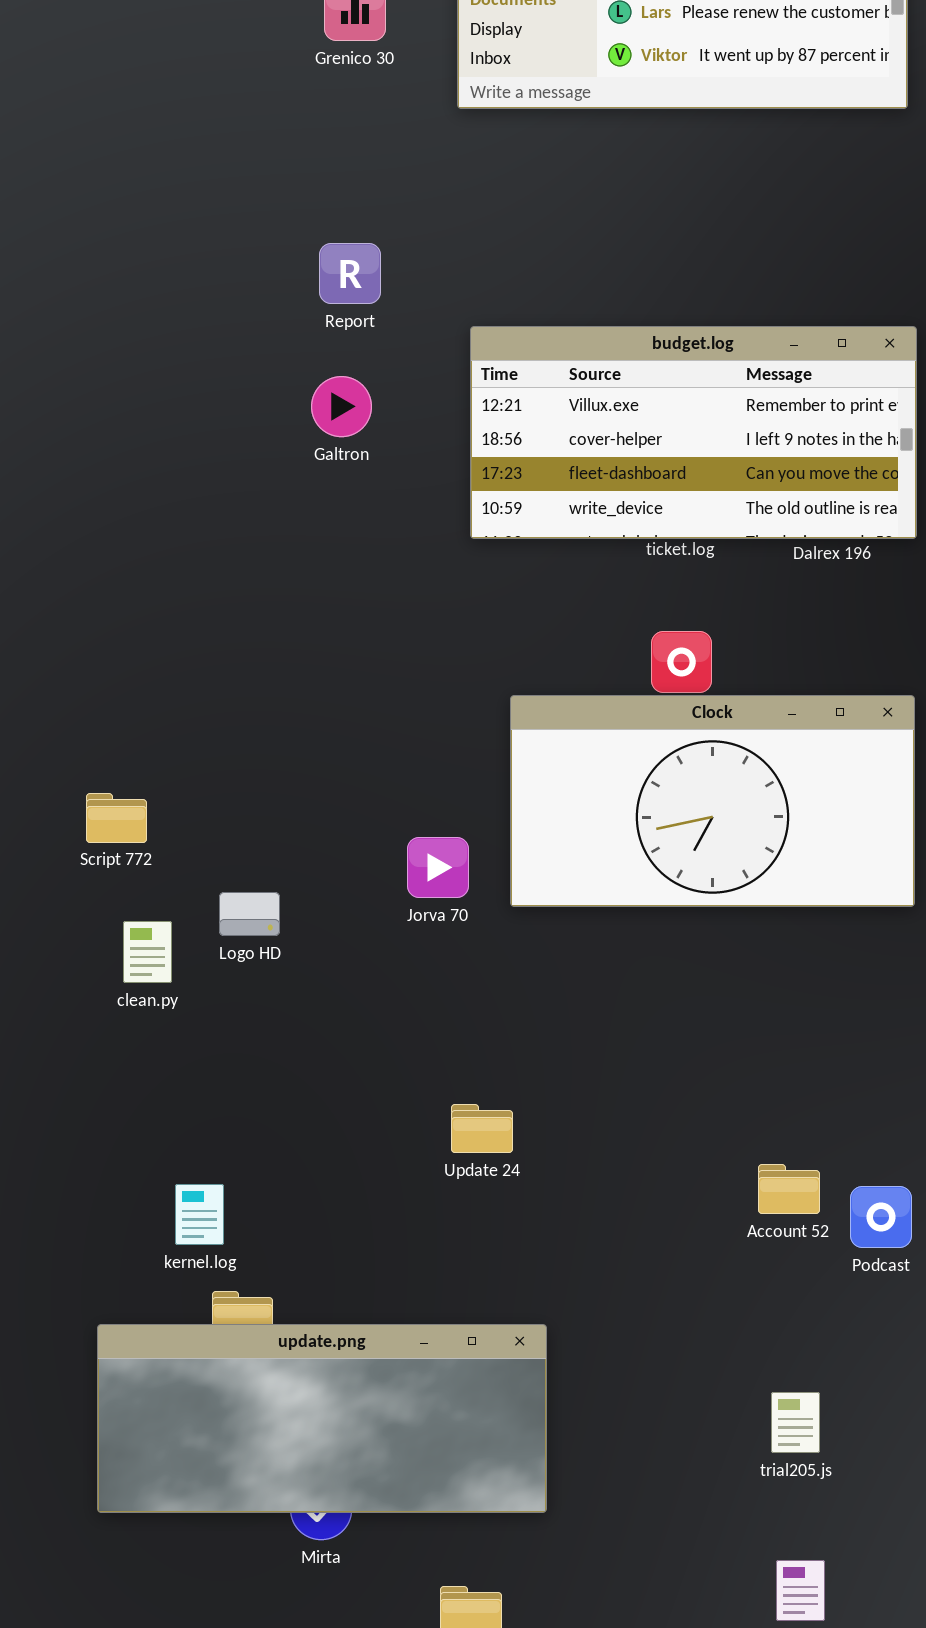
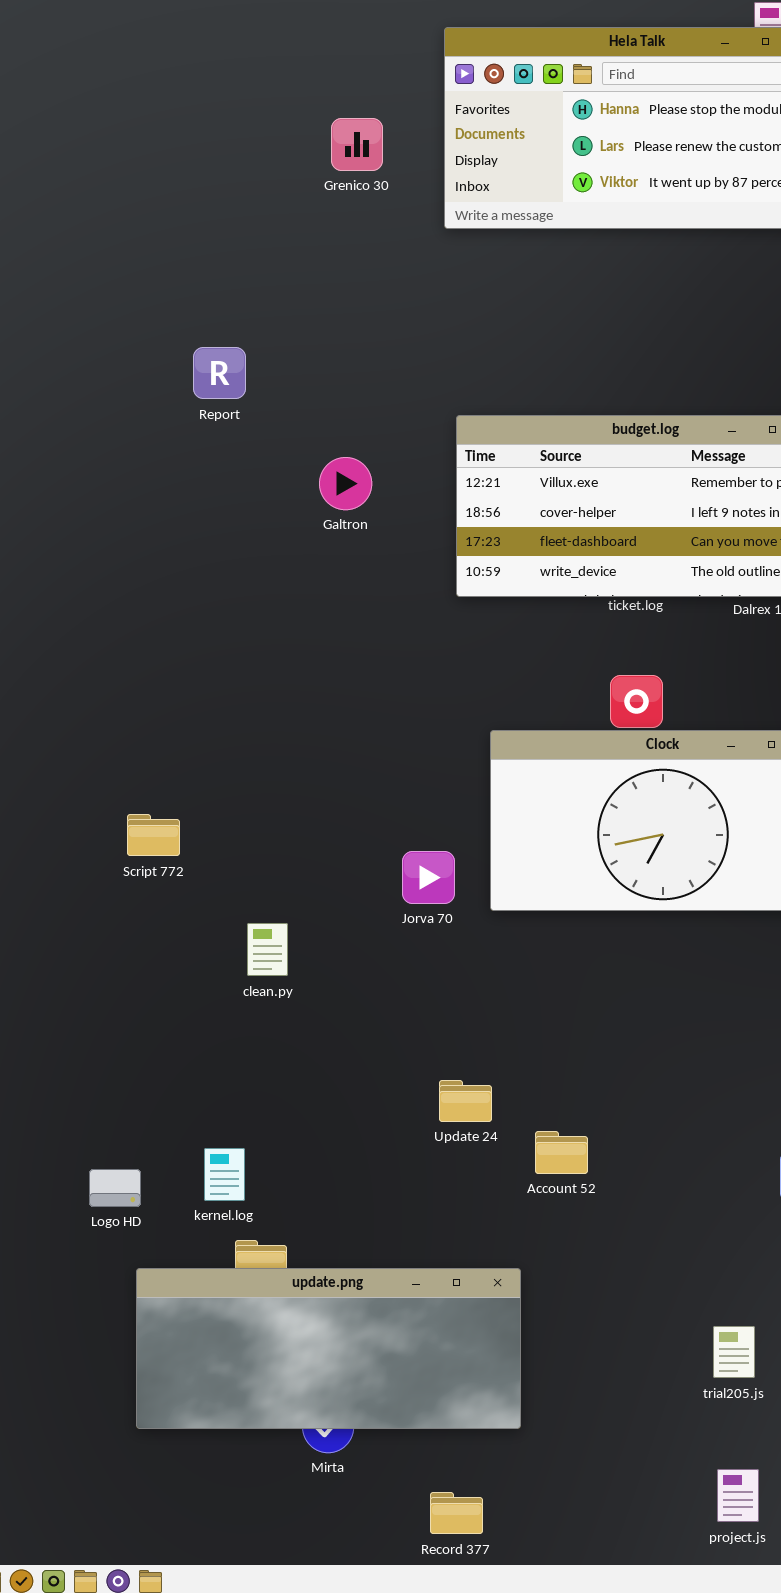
Report: [319,243,381,304] -> [193,347,246,399], moved
Logo HD: [219,892,280,936] -> [89,1169,141,1207], moved
clean.py: [123,921,172,983] -> [247,923,288,976], moved
Account 52: [758,1164,820,1214] -> [535,1131,588,1174], moved

